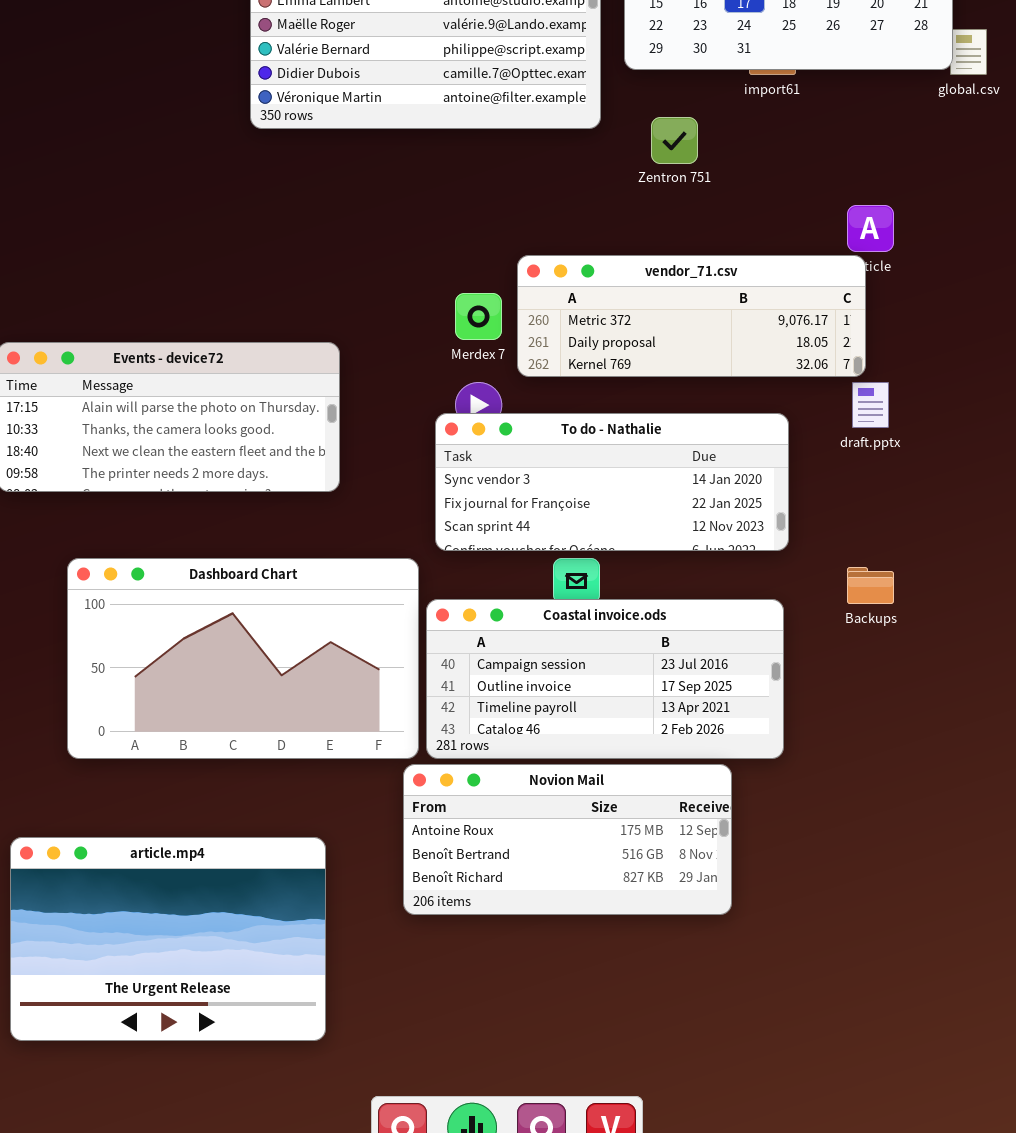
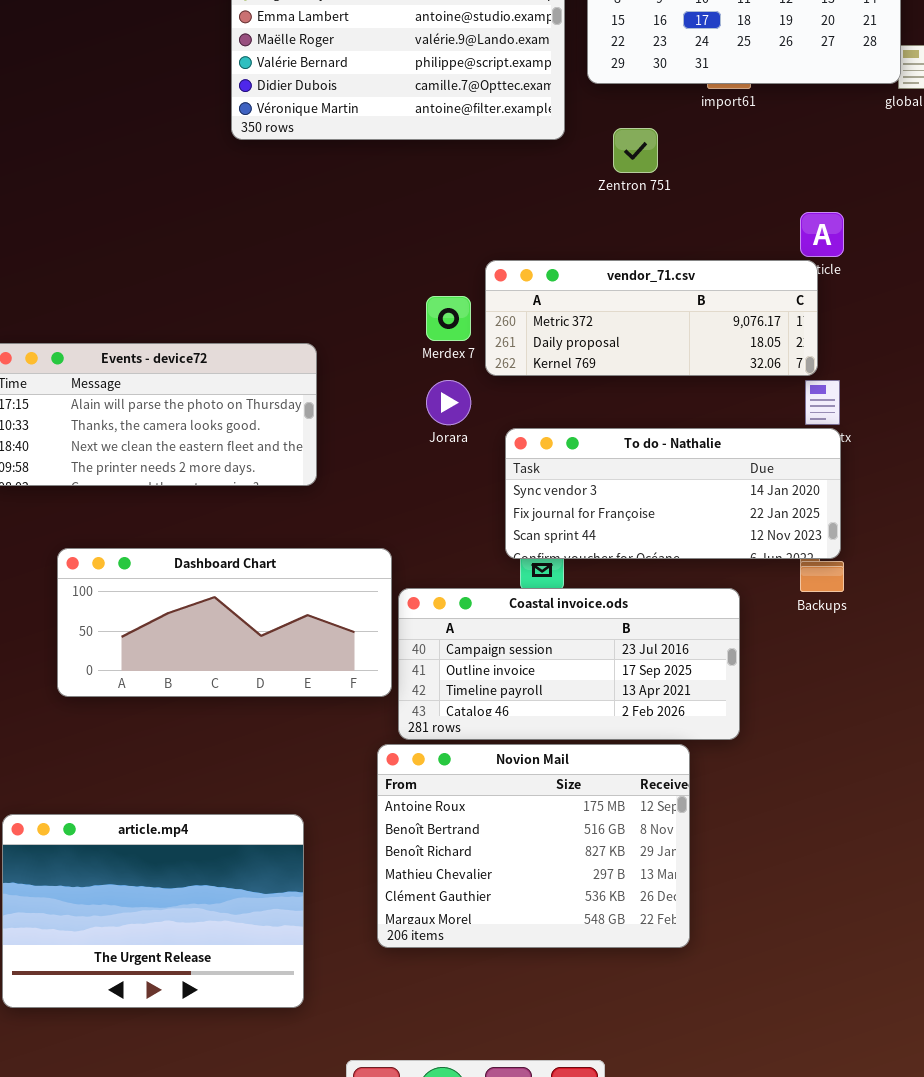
To do - Nathalie: [435,413,789,551] -> [505,428,841,559], moved
Dashboard Chart: [67,558,419,759] -> [57,548,392,697], resized
Novion Mail: [403,764,732,915] -> [377,744,690,948], resized

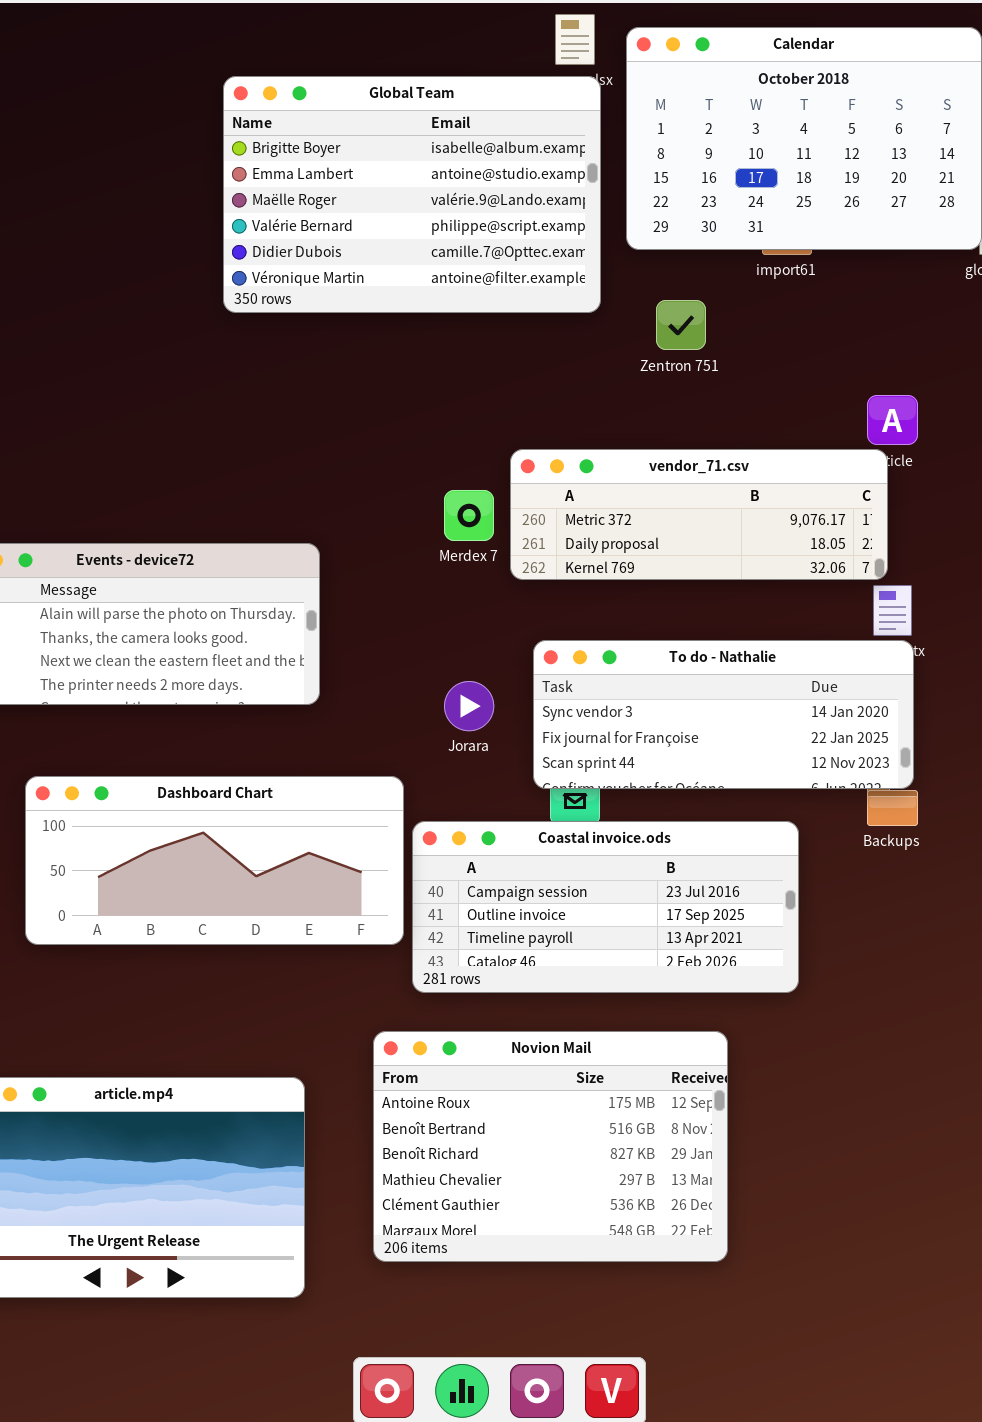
Jorara: [426,380,471,425] -> [444,681,494,731], moved
Novion Mail: [377,744,690,948] -> [373,1031,728,1262], moved

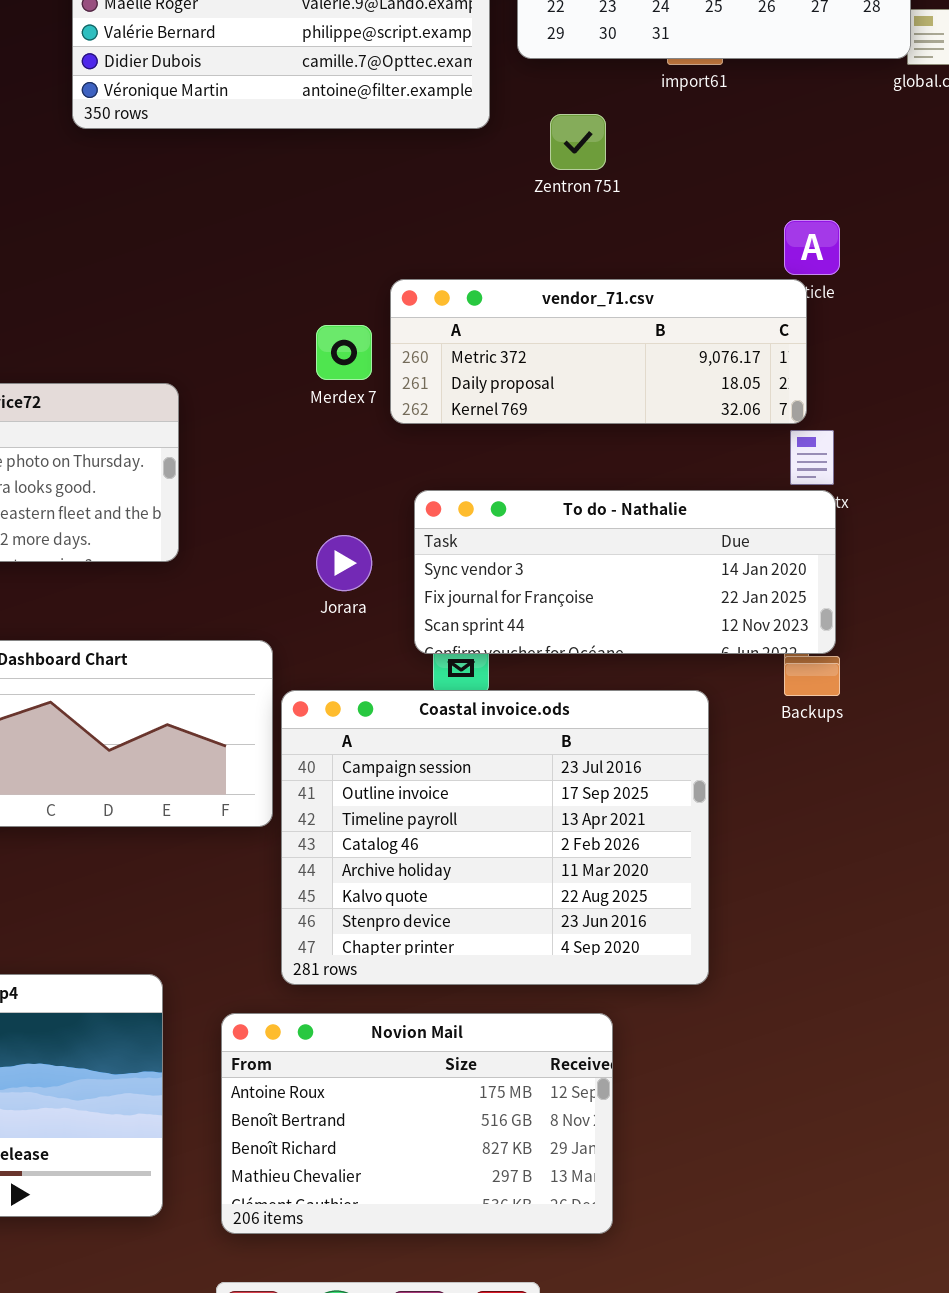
Coastal invoice.ods: [412,821,799,993] -> [281,690,709,985], resized
Novion Mail: [373,1031,728,1262] -> [221,1013,613,1234], moved, resized

